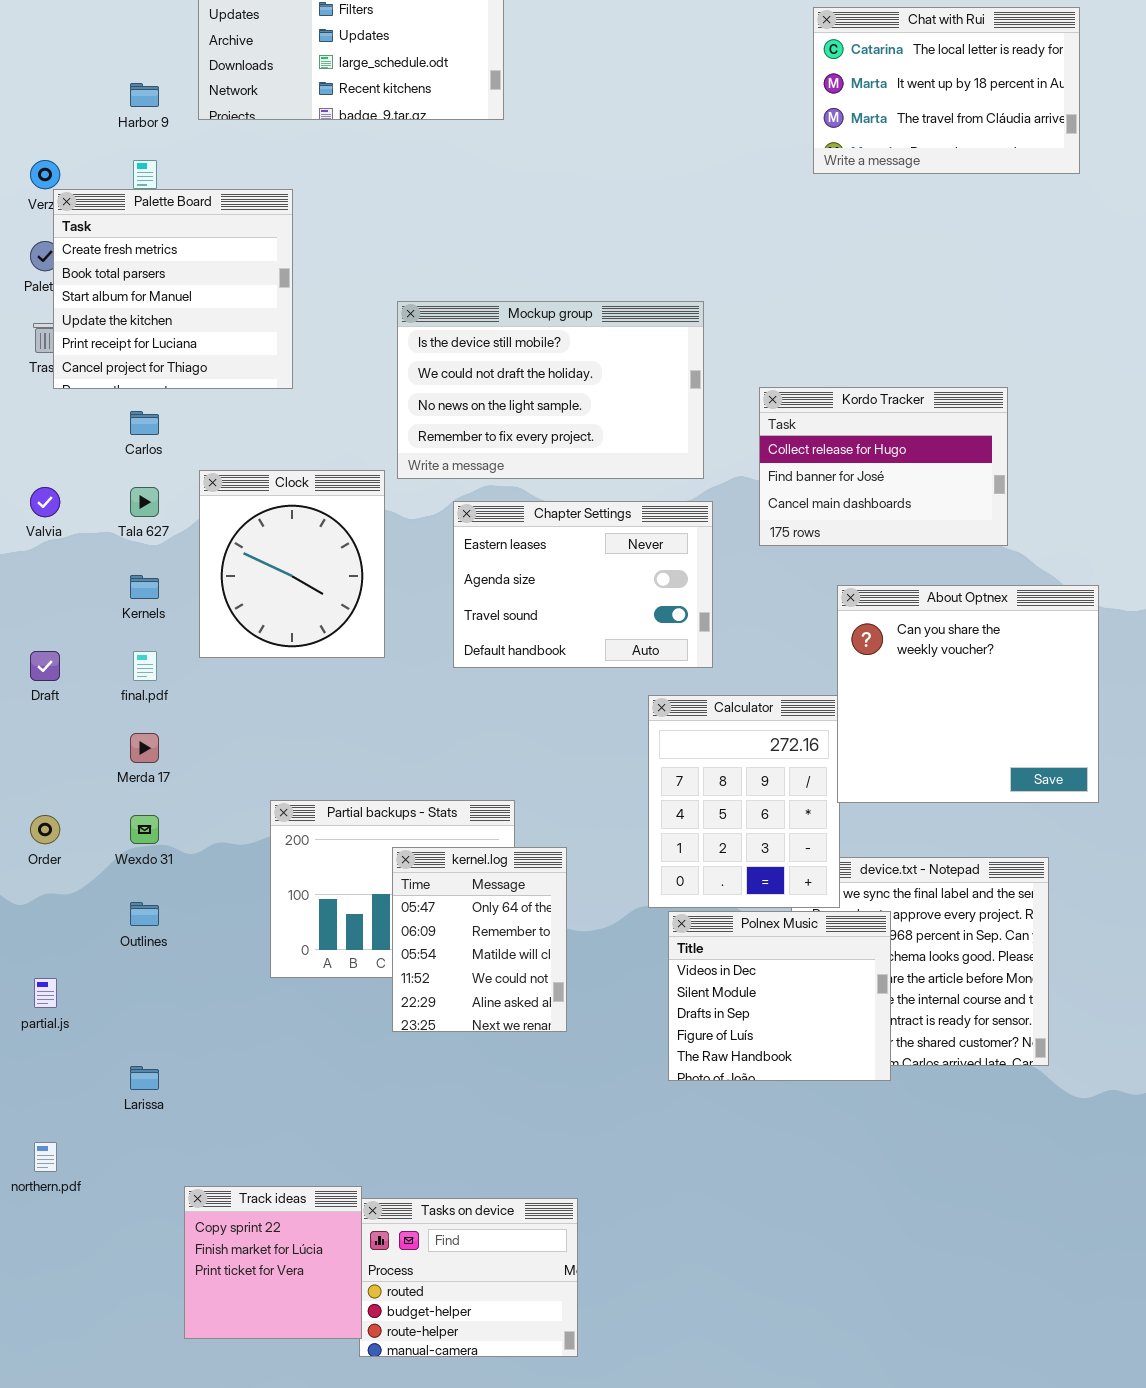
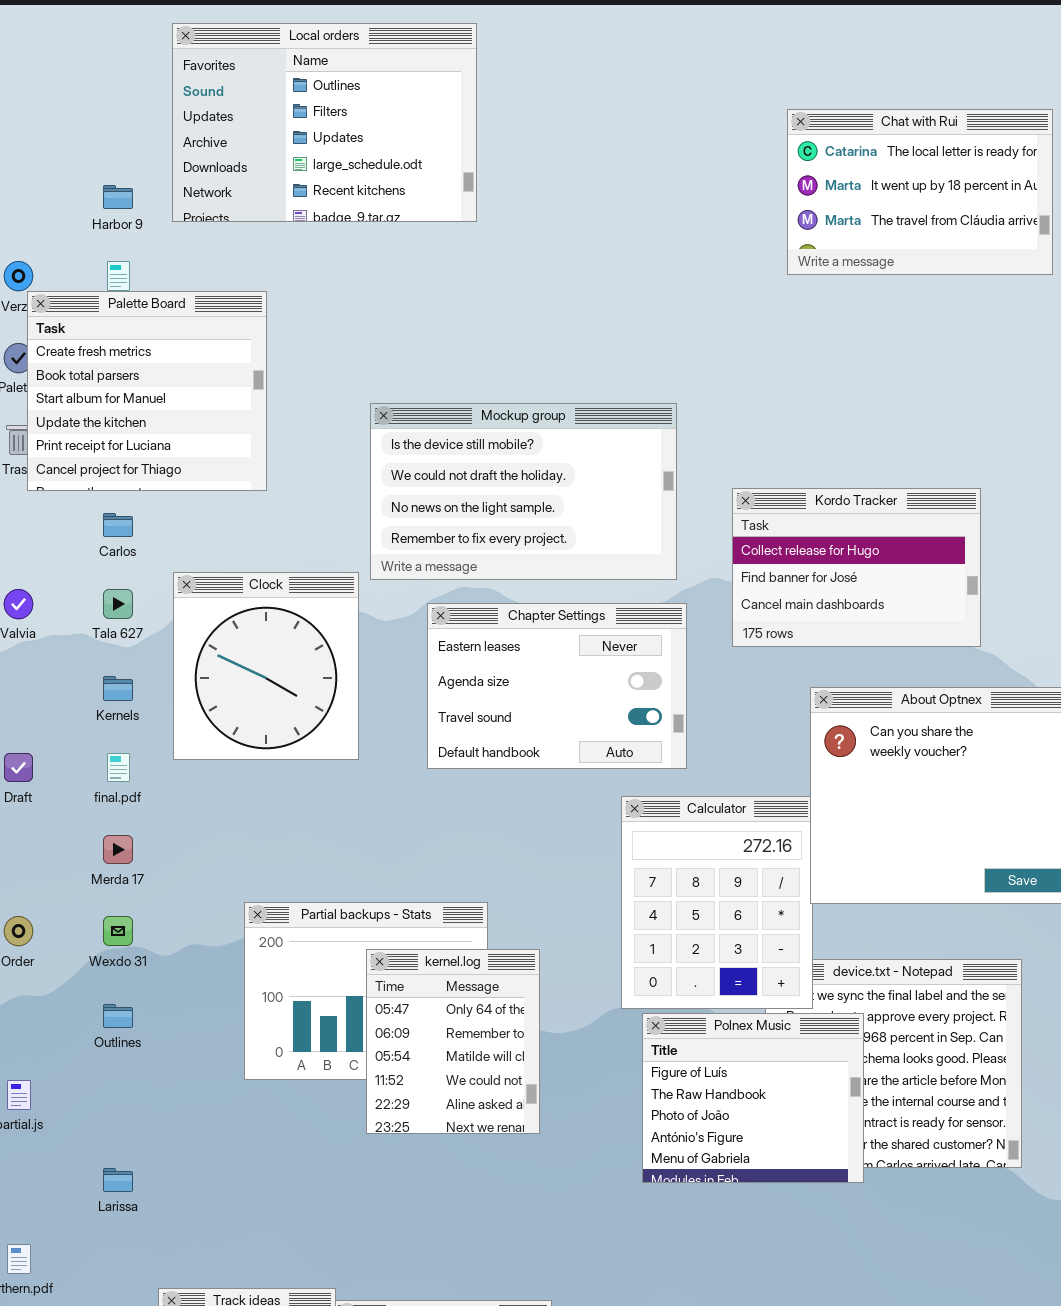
Polnex Music: [668,911,891,1081] -> [642,1013,864,1183], scrolled down 3 rows

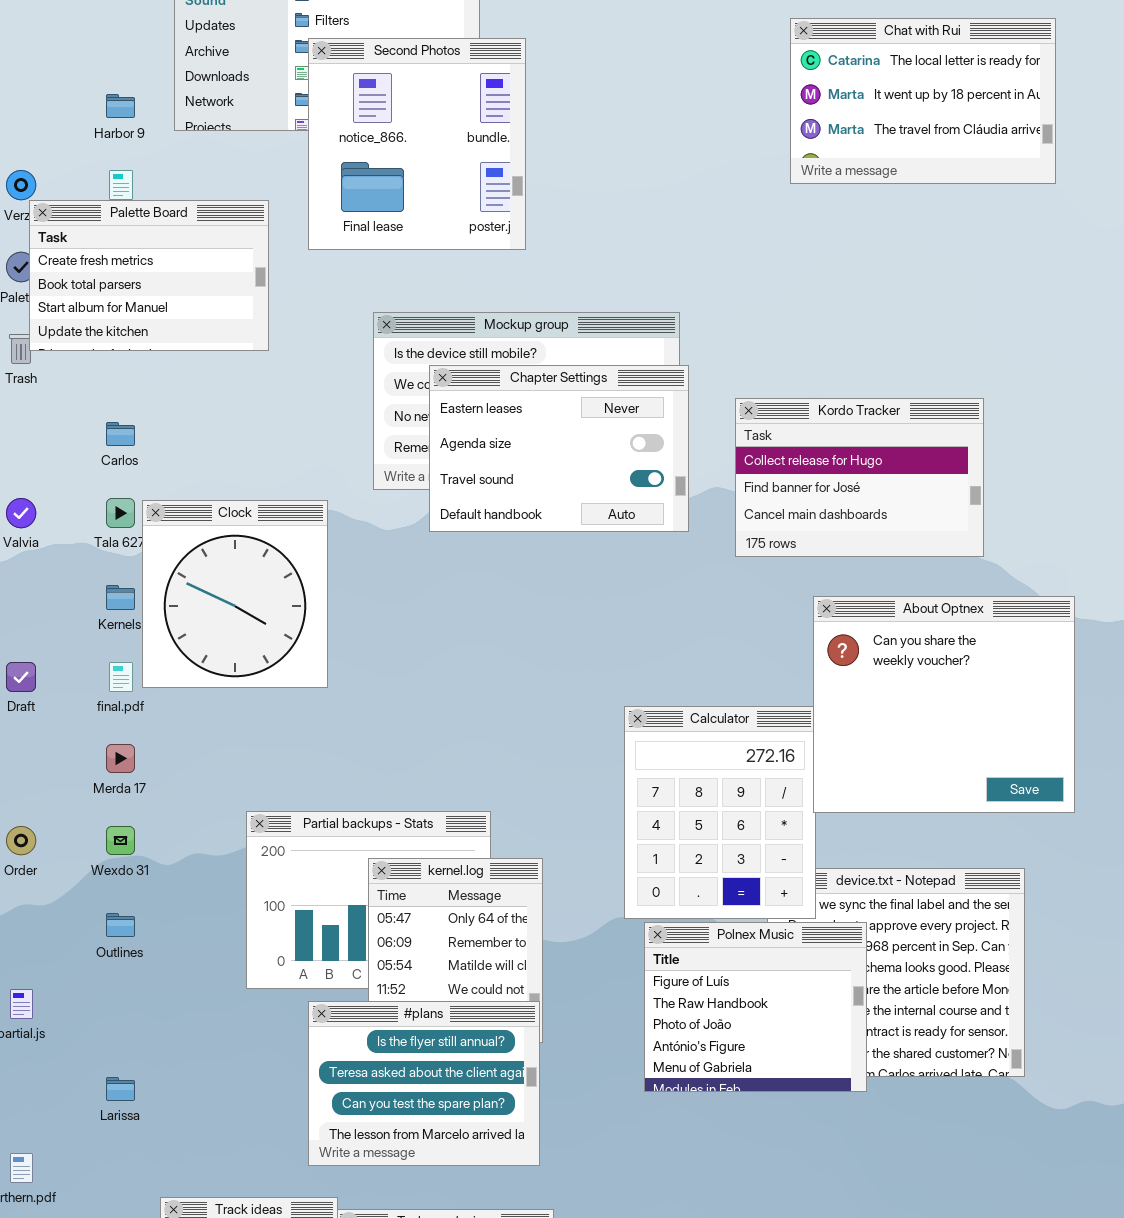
Second Photos: none -> [308,38,526,250], opened
Palette Board: [27,291,267,491] -> [29,200,269,351], resized
Clock: [173,572,359,760] -> [142,500,328,688], moved
Chapter Settings: [427,603,687,769] -> [429,365,689,532], moved
#plans: none -> [308,1001,540,1166], opened

